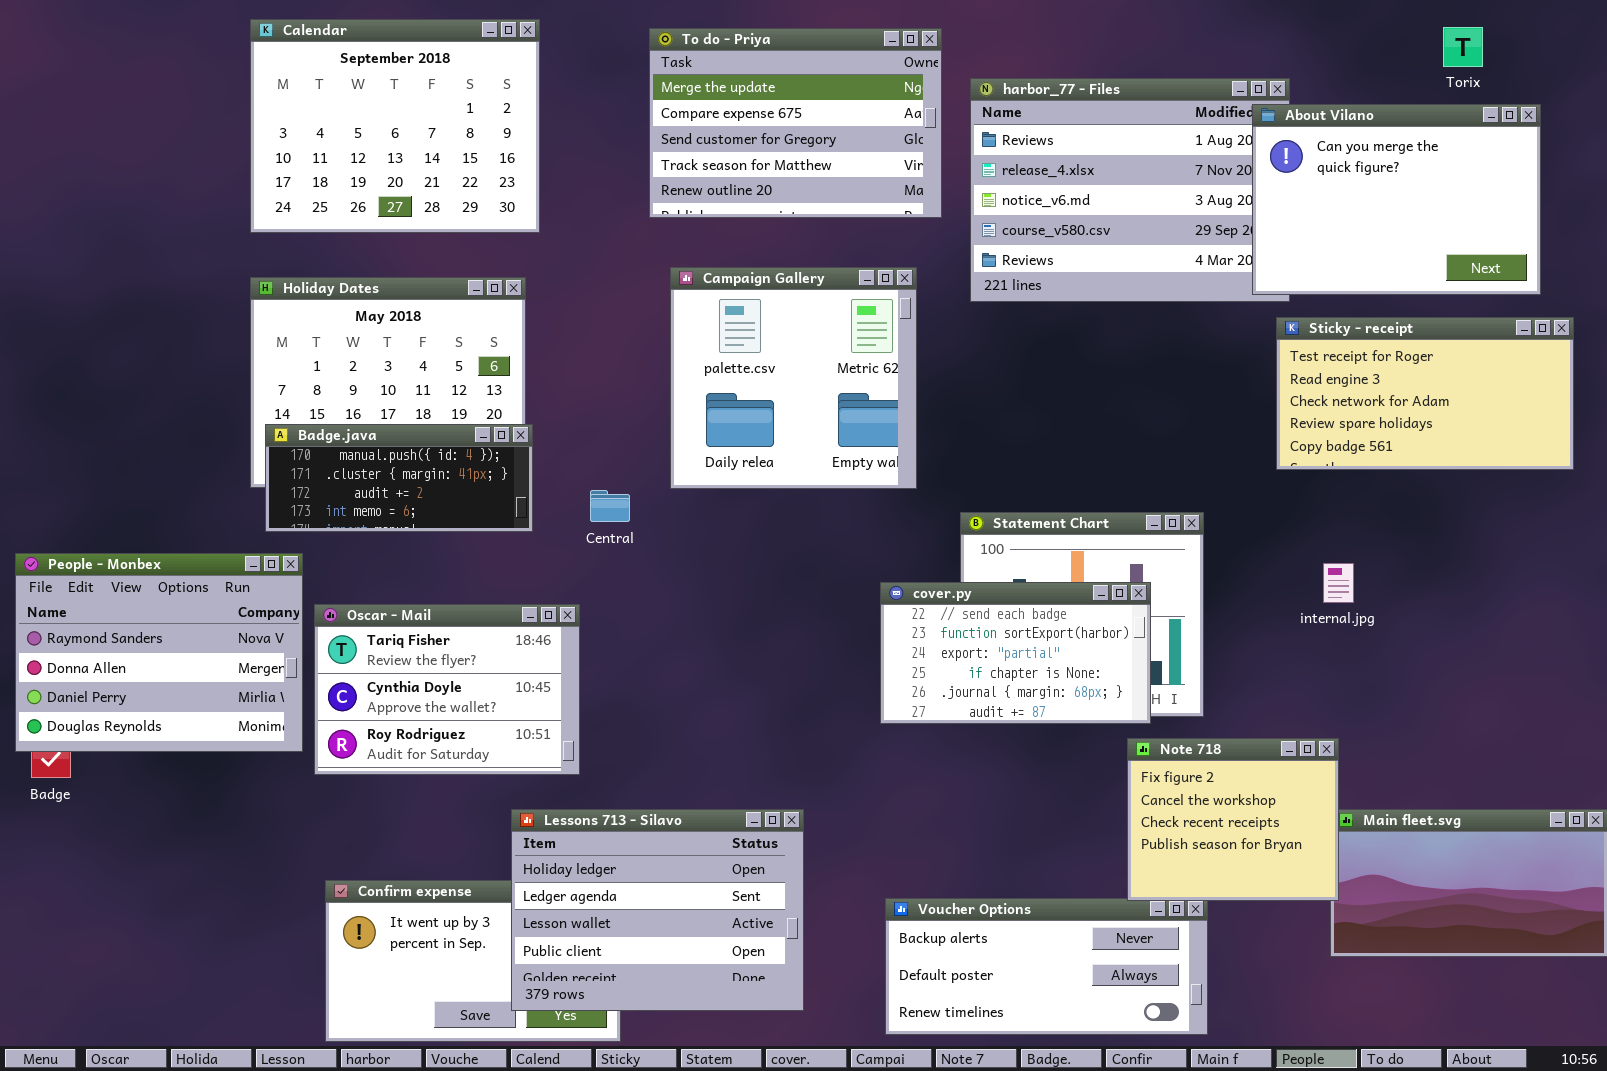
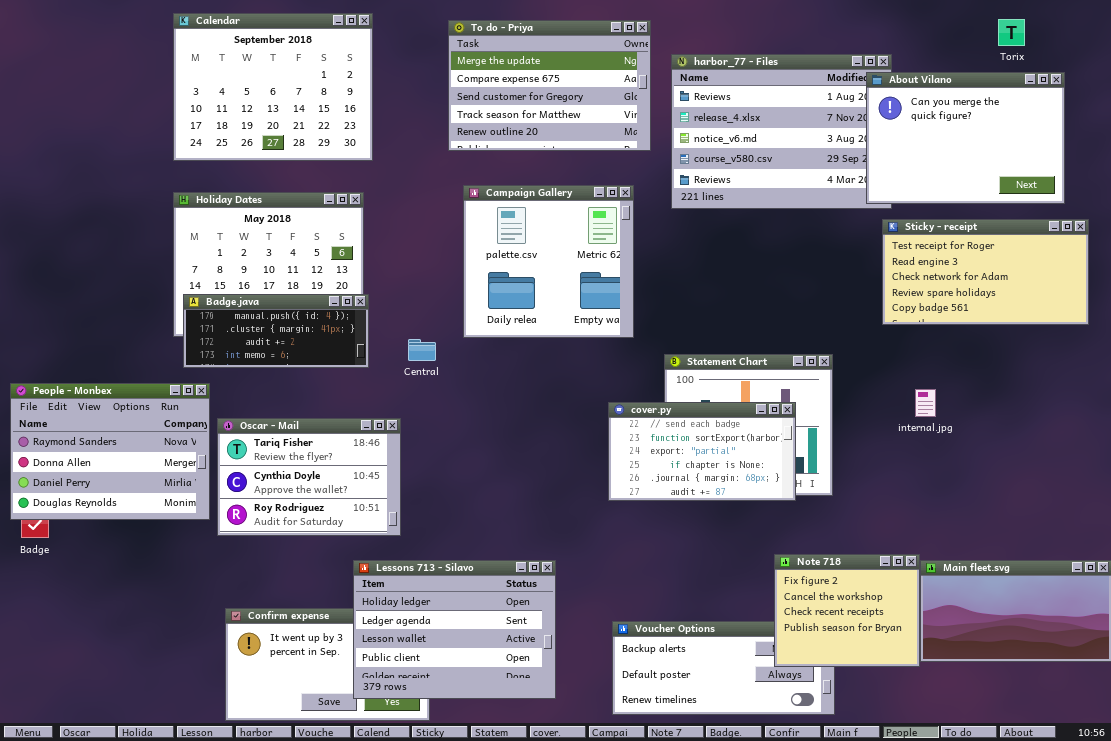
Note 718: [1127,738,1339,901] -> [774,554,920,667], moved

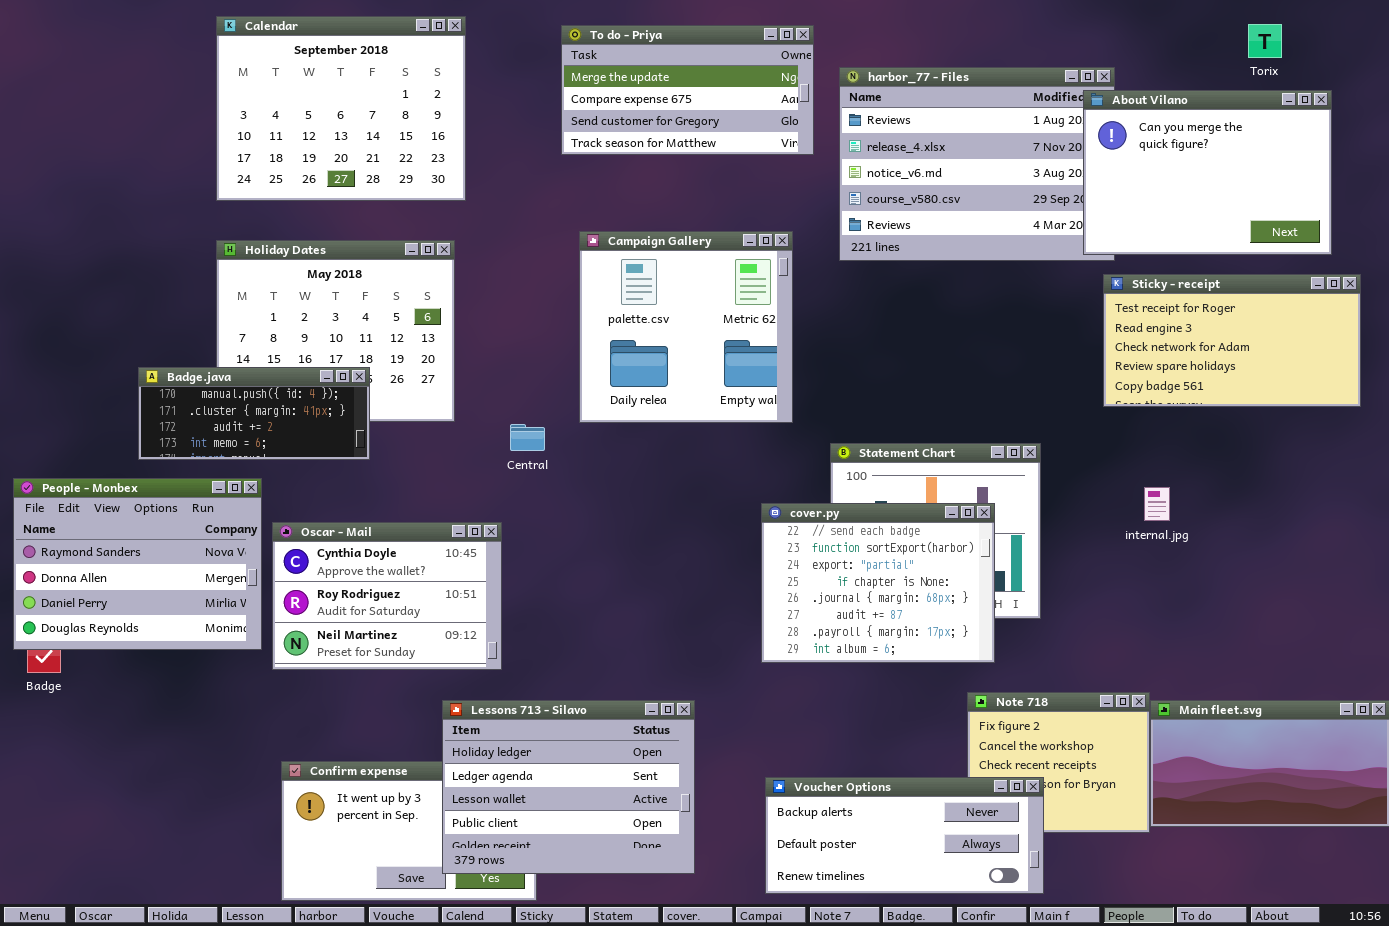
To do - Priya: [448,20,651,151] -> [561,25,814,155], resized
Badge.java: [183,294,369,368] -> [138,367,370,460], moved
cover.py: [608,402,796,501] -> [761,503,995,663], resized
Oscar - Mail: [217,418,401,536] -> [272,522,502,670], scrolled down 1 row
Voucher Options: [612,621,835,715] -> [765,777,1044,894], raised

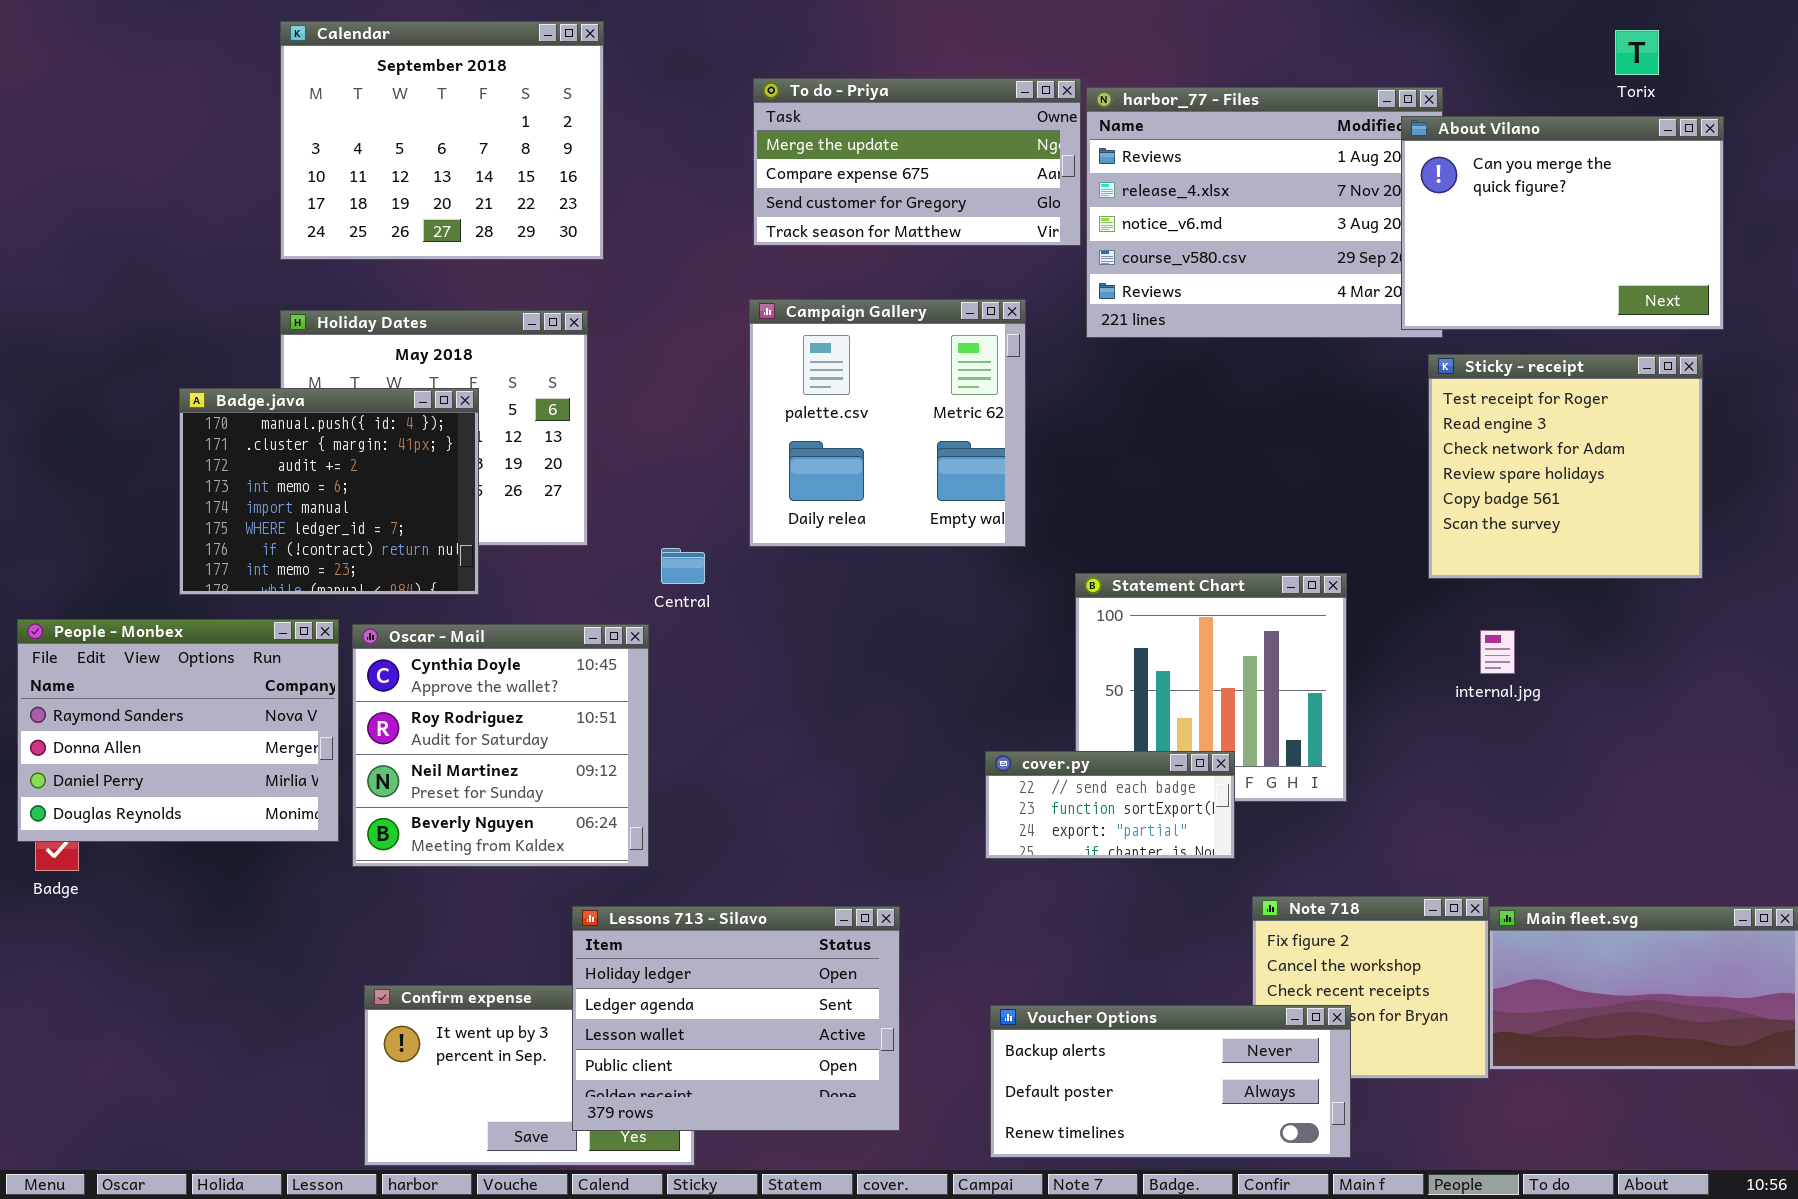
To do - Priya: [561,25,814,155] -> [753,78,1081,246], moved
Sticky - receipt: [1103,274,1361,407] -> [1428,354,1703,579], resized
Badge.java: [138,367,370,460] -> [179,388,479,595], resized
cover.py: [761,503,995,663] -> [985,751,1235,859], resized
Oscar - Mail: [272,522,502,670] -> [352,624,649,867], resized

